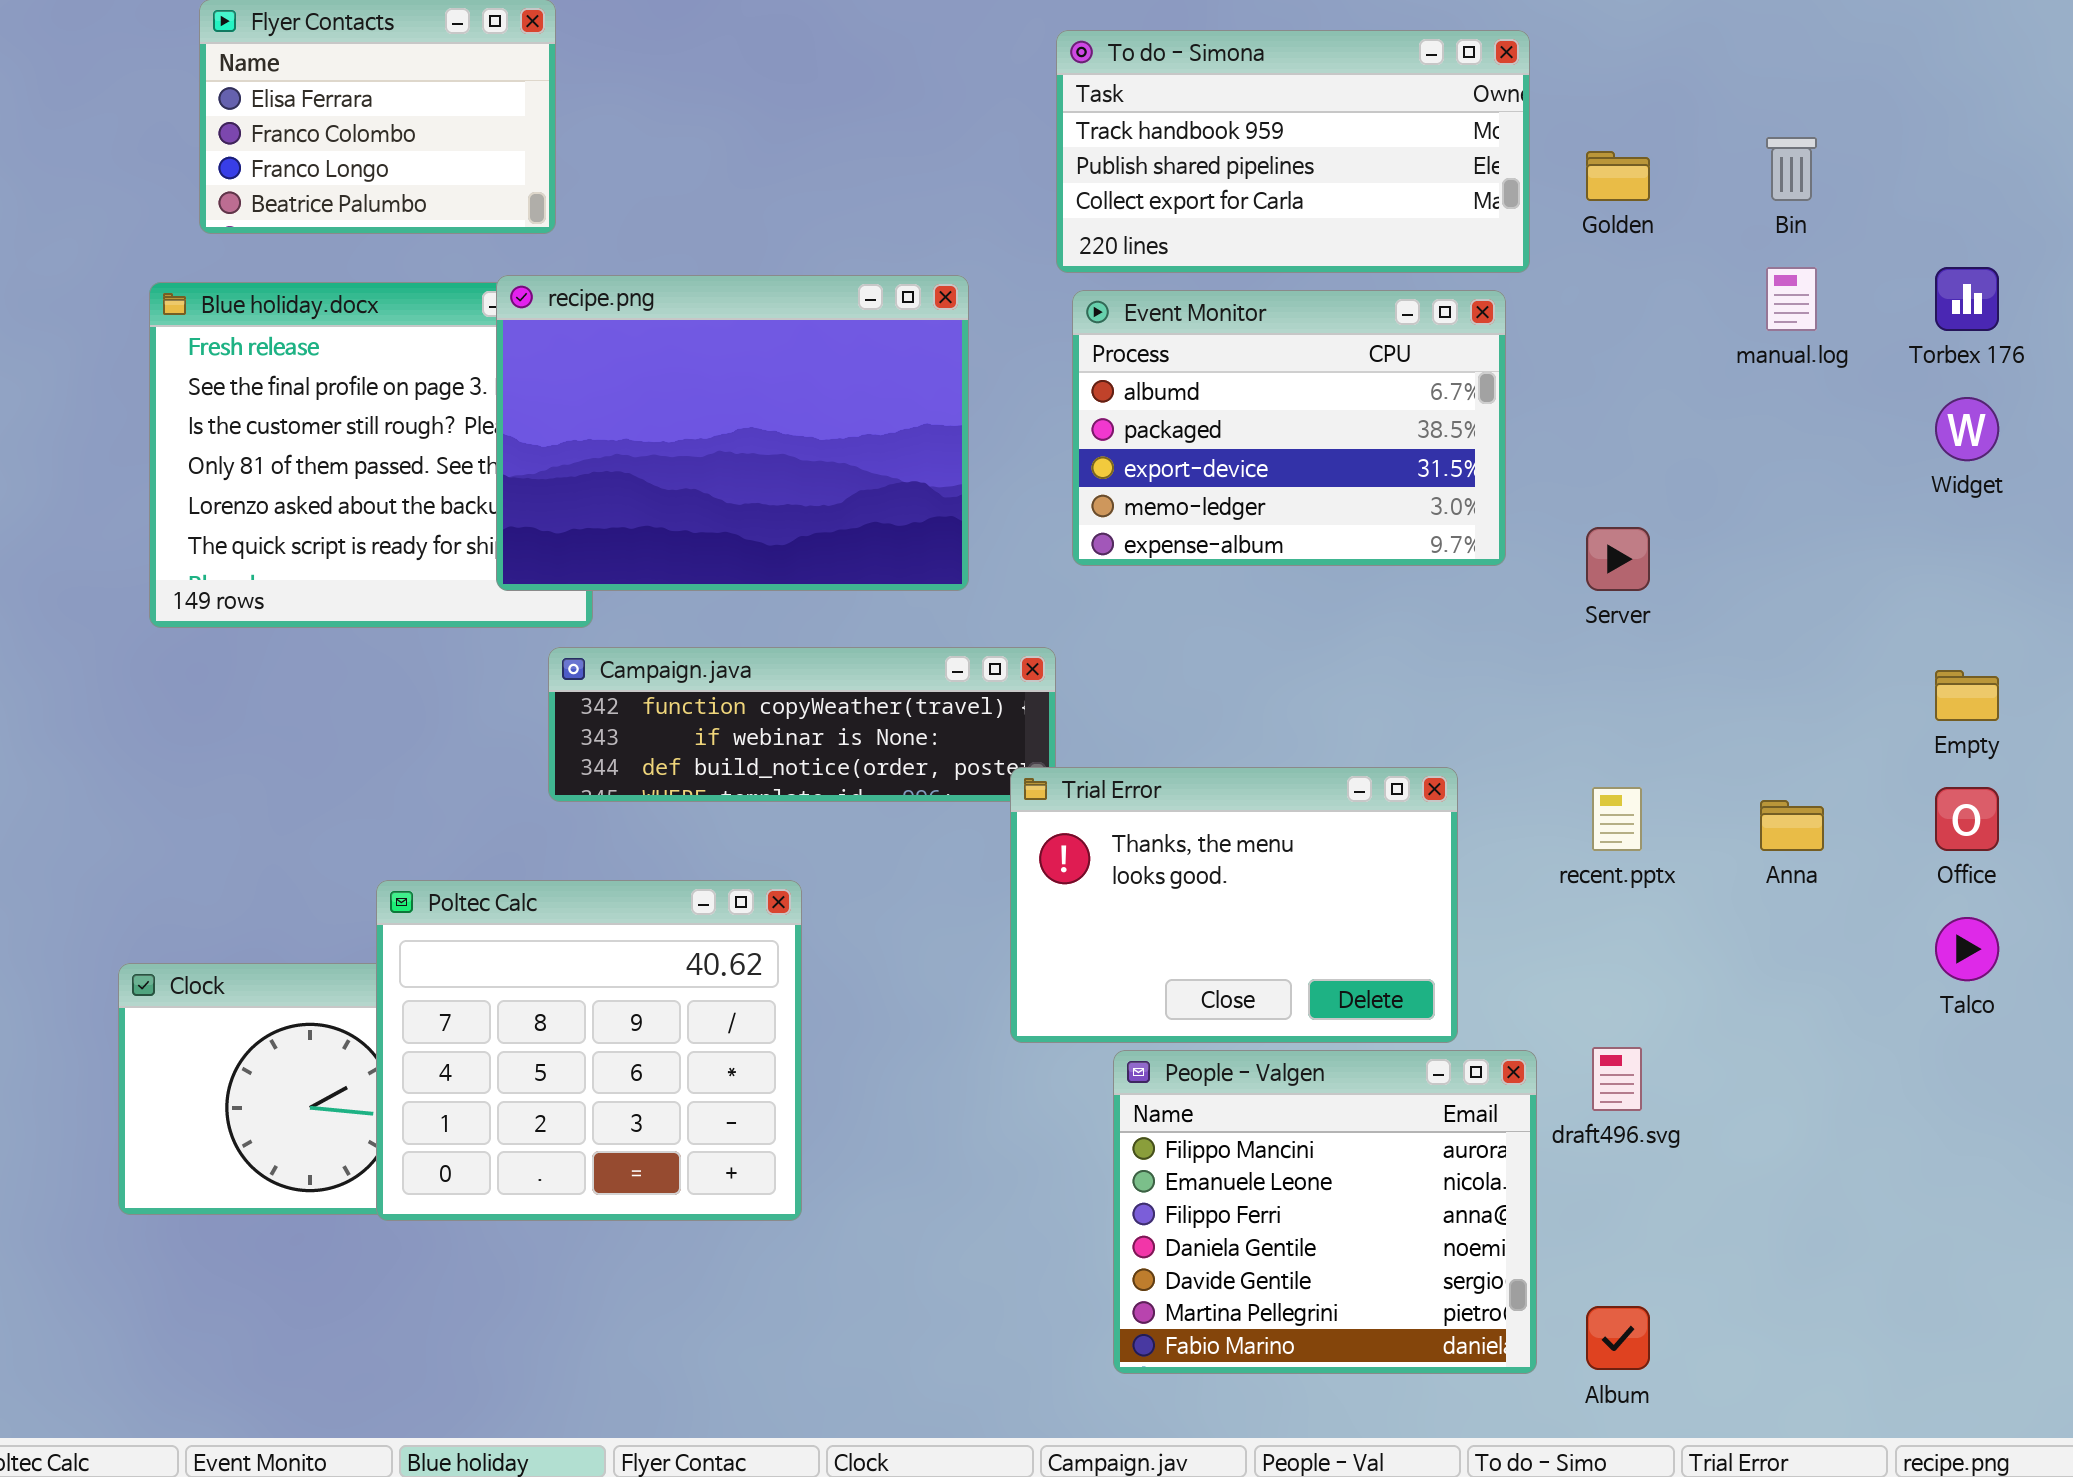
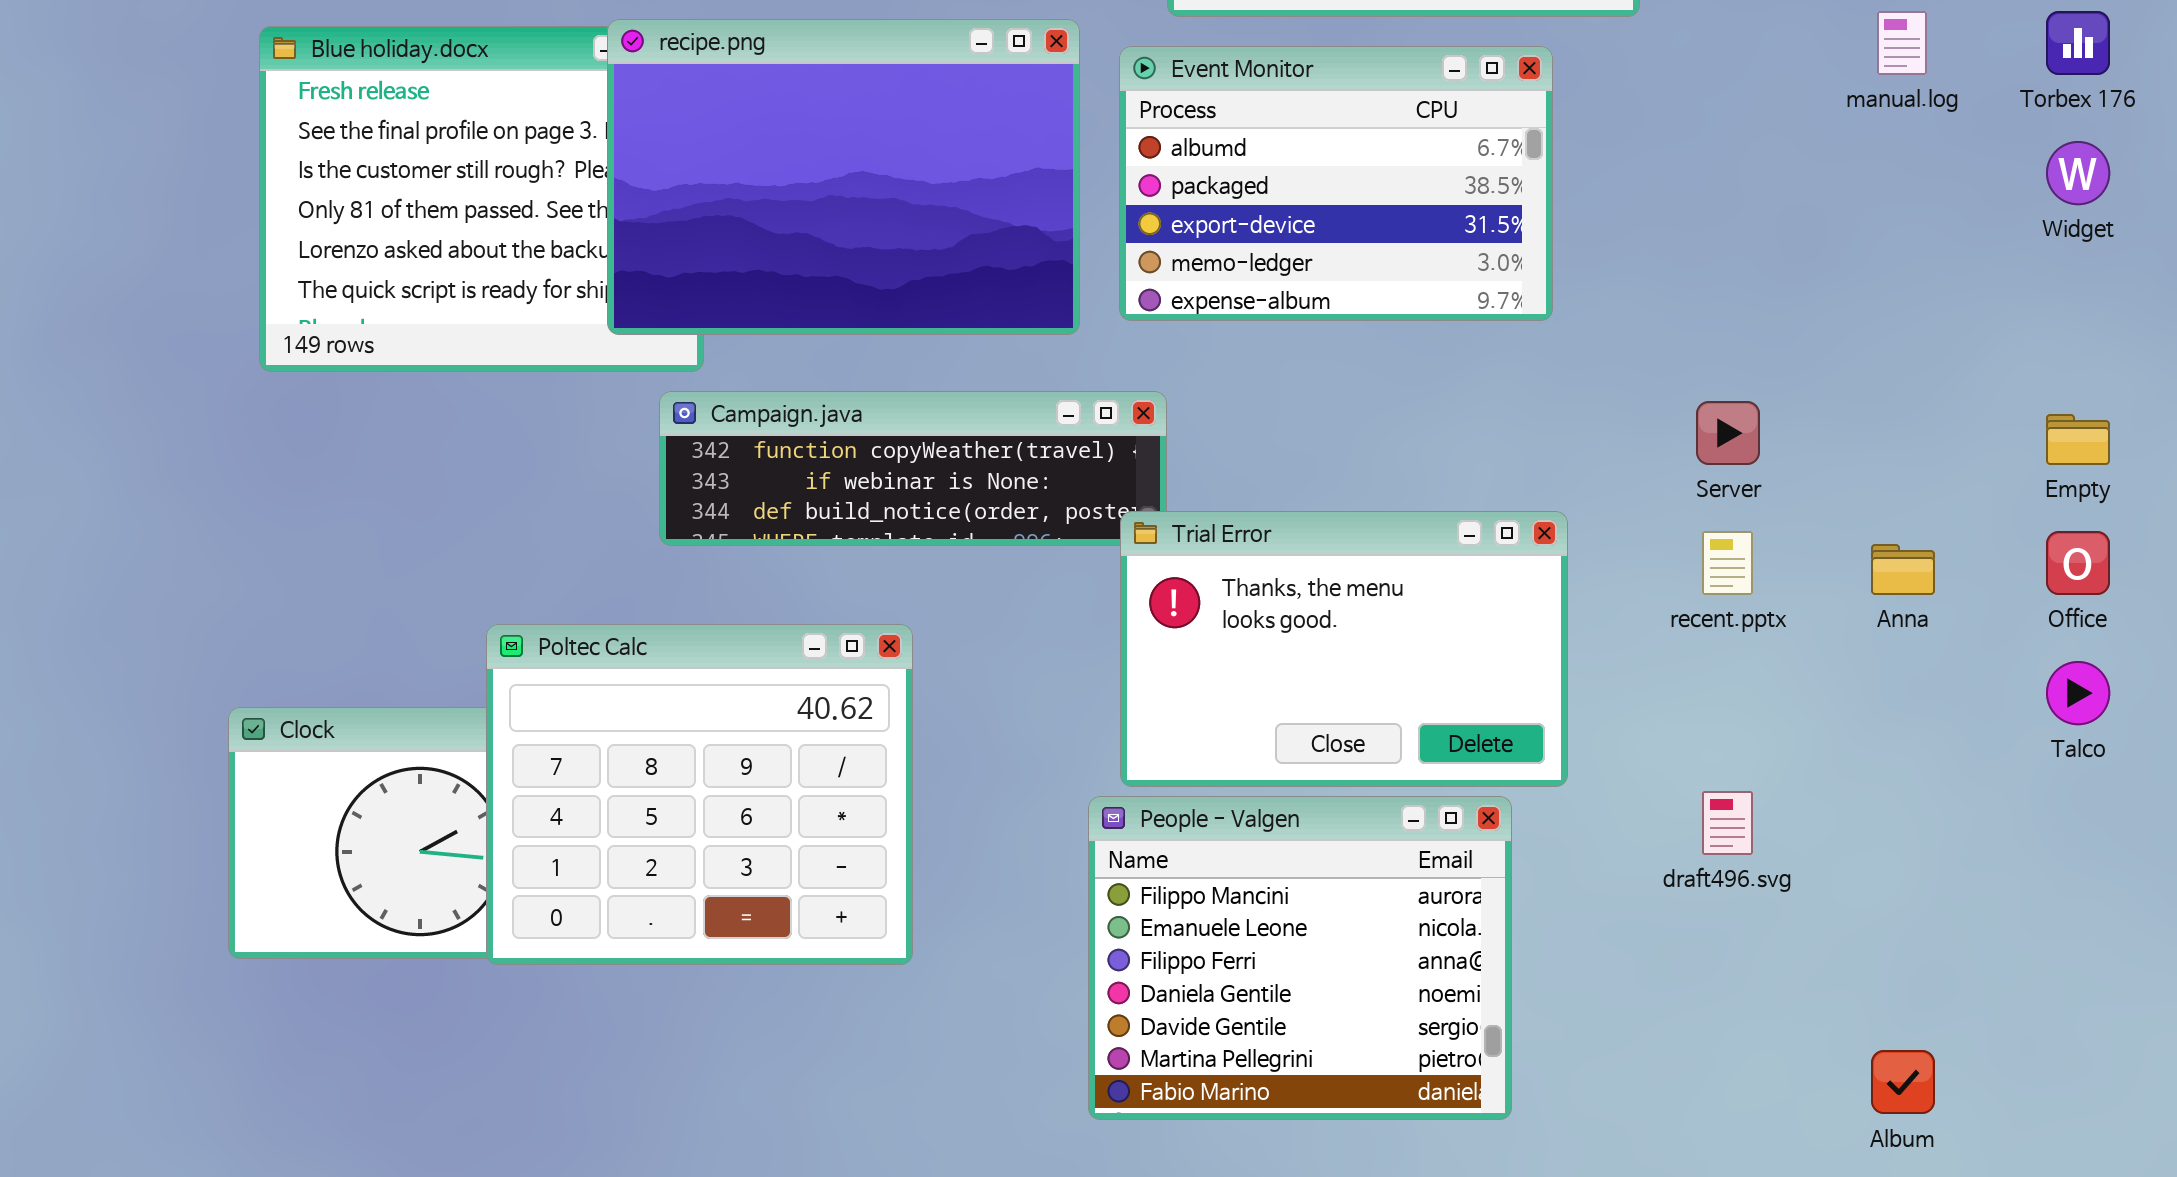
Event Monitor: [1072,290,1506,566] -> [1119,46,1553,321], moved
Server: [1586,527,1650,591] -> [1696,401,1760,465], moved
People - Valgen: [1113,1050,1537,1374] -> [1088,796,1512,1120], moved
Album: [1586,1306,1650,1370] -> [1871,1050,1935,1114], moved

